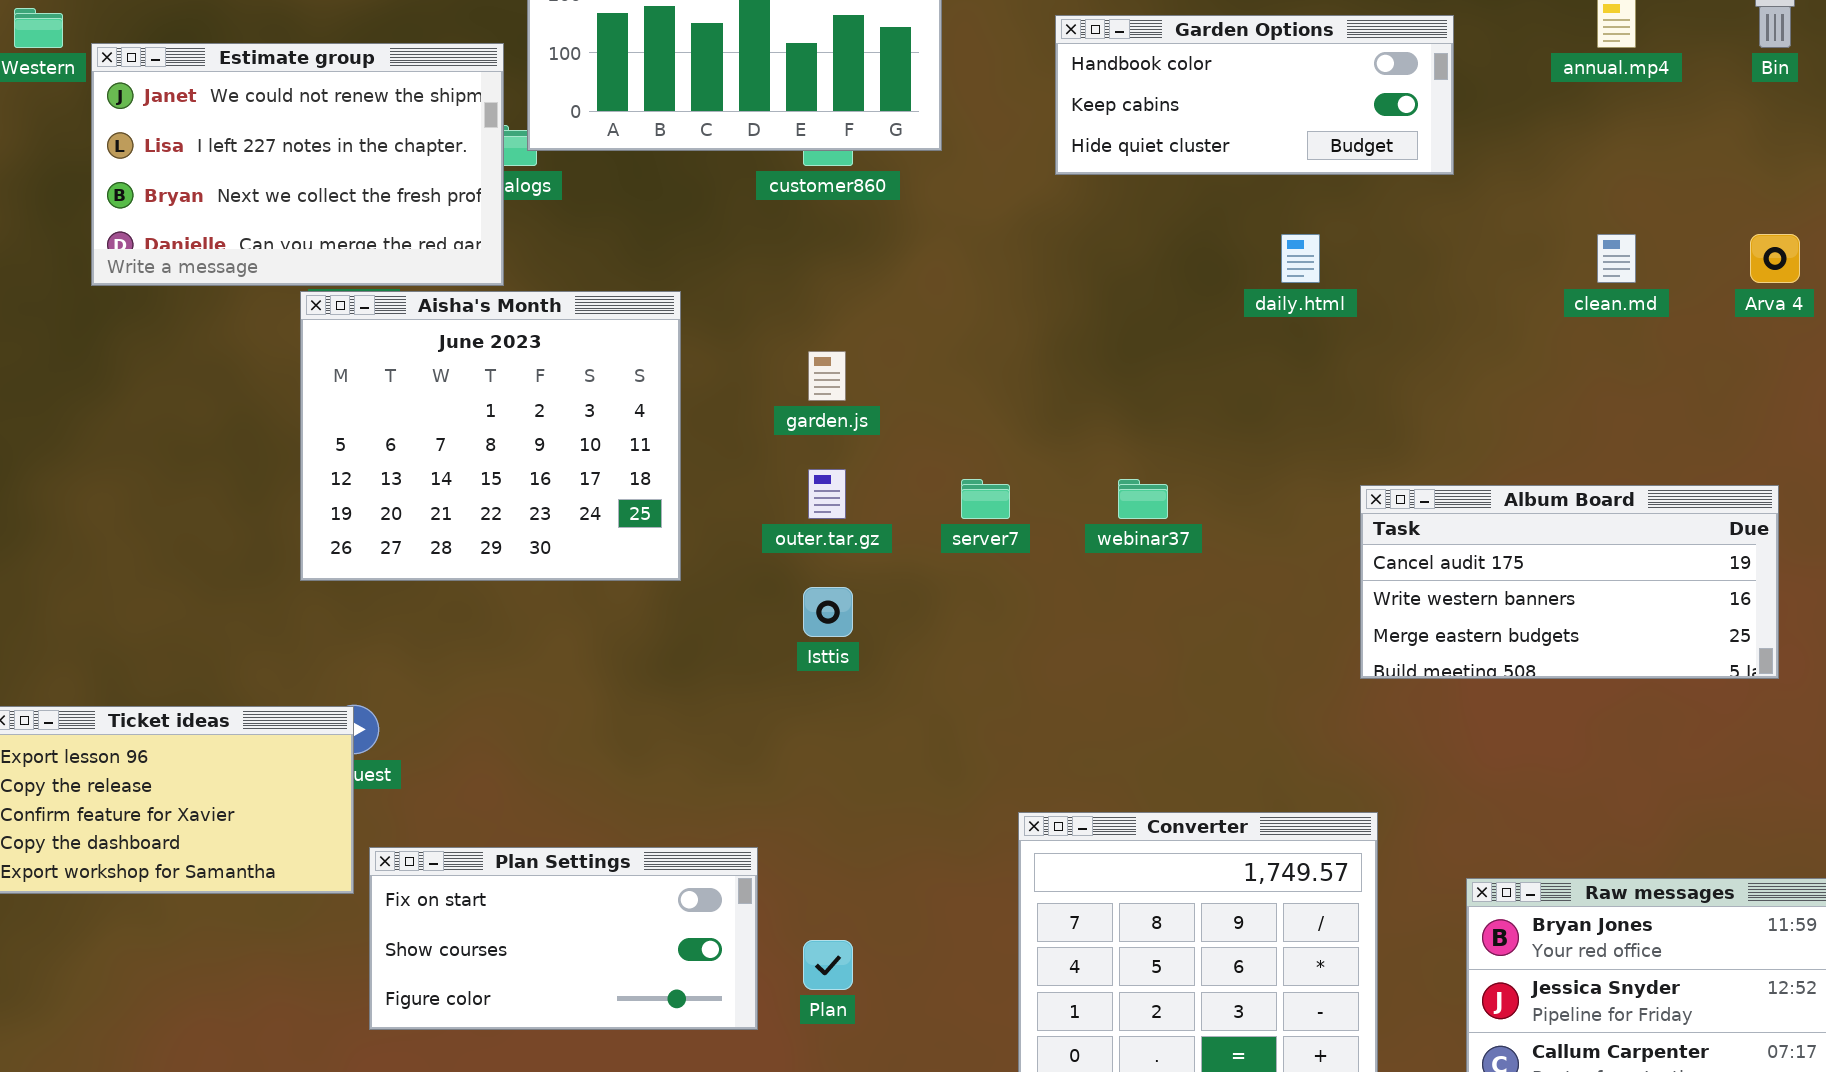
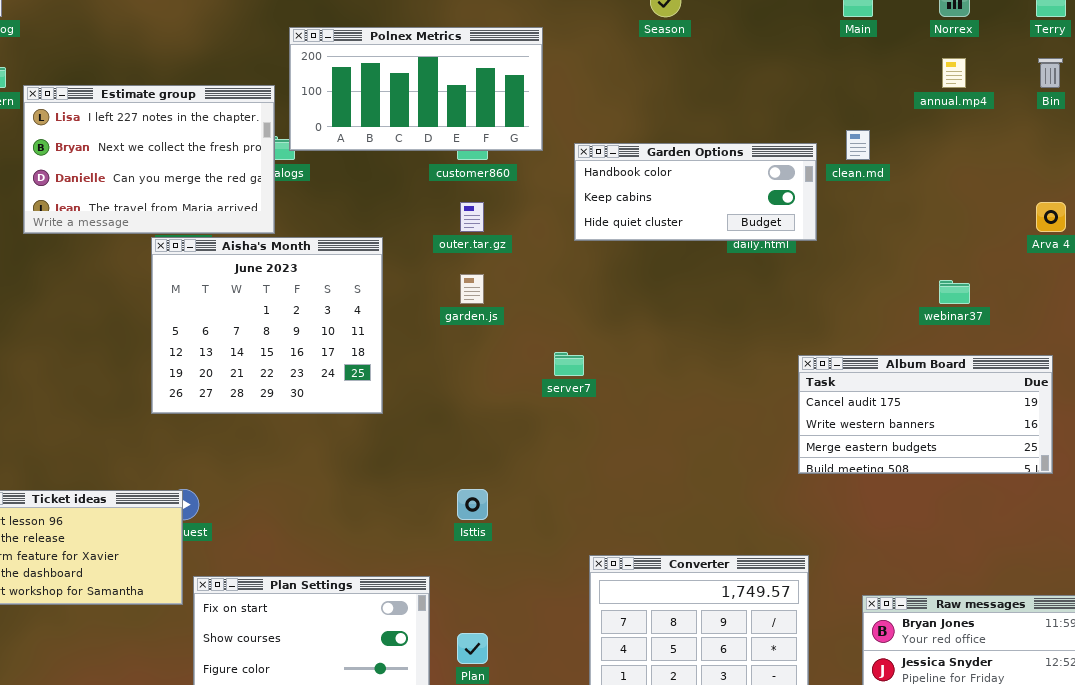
Garden Options: [1055,15,1454,175] -> [574,143,817,241], moved
Estimate group: [91,43,504,286] -> [23,85,275,234], scrolled down 1 row
clean.md: [1597,234,1636,283] -> [846,130,870,160], moved
outer.tar.gz: [808,469,846,519] -> [460,202,484,232], moved
webinar37: [1118,479,1168,519] -> [939,280,970,304], moved
Isttis: [803,587,853,637] -> [457,489,488,520], moved

